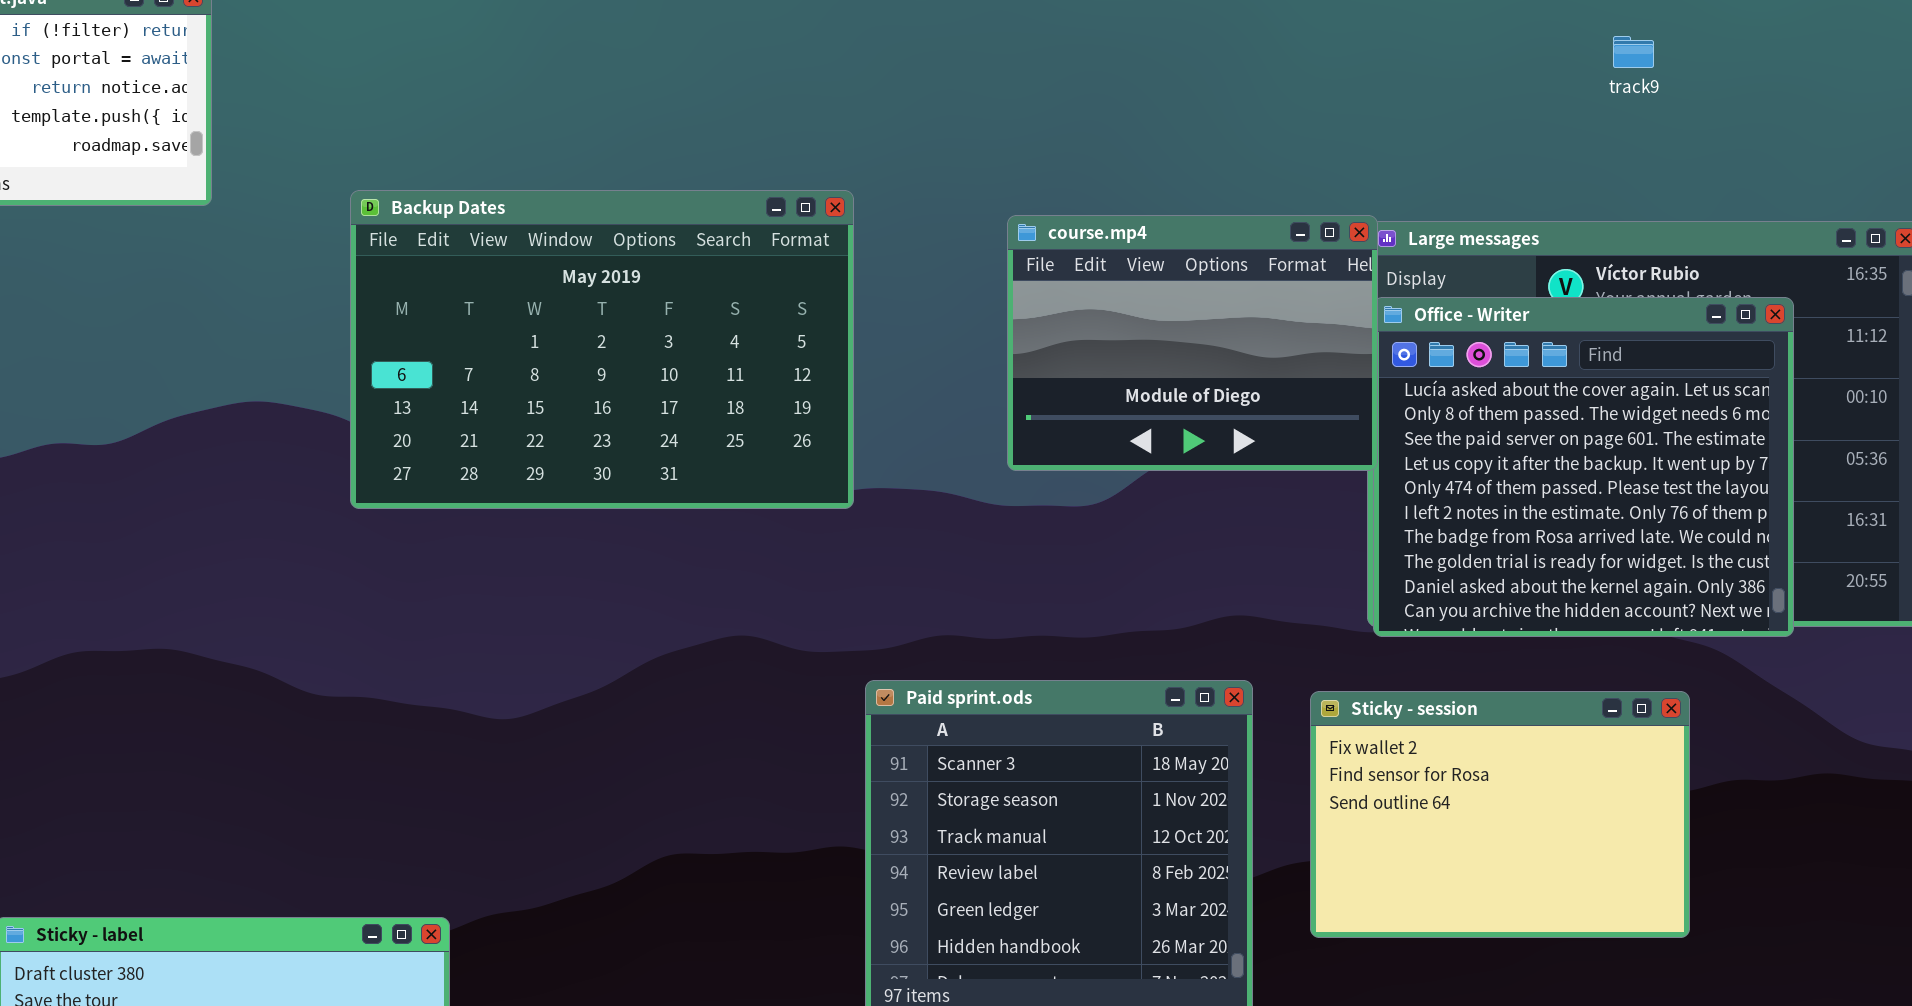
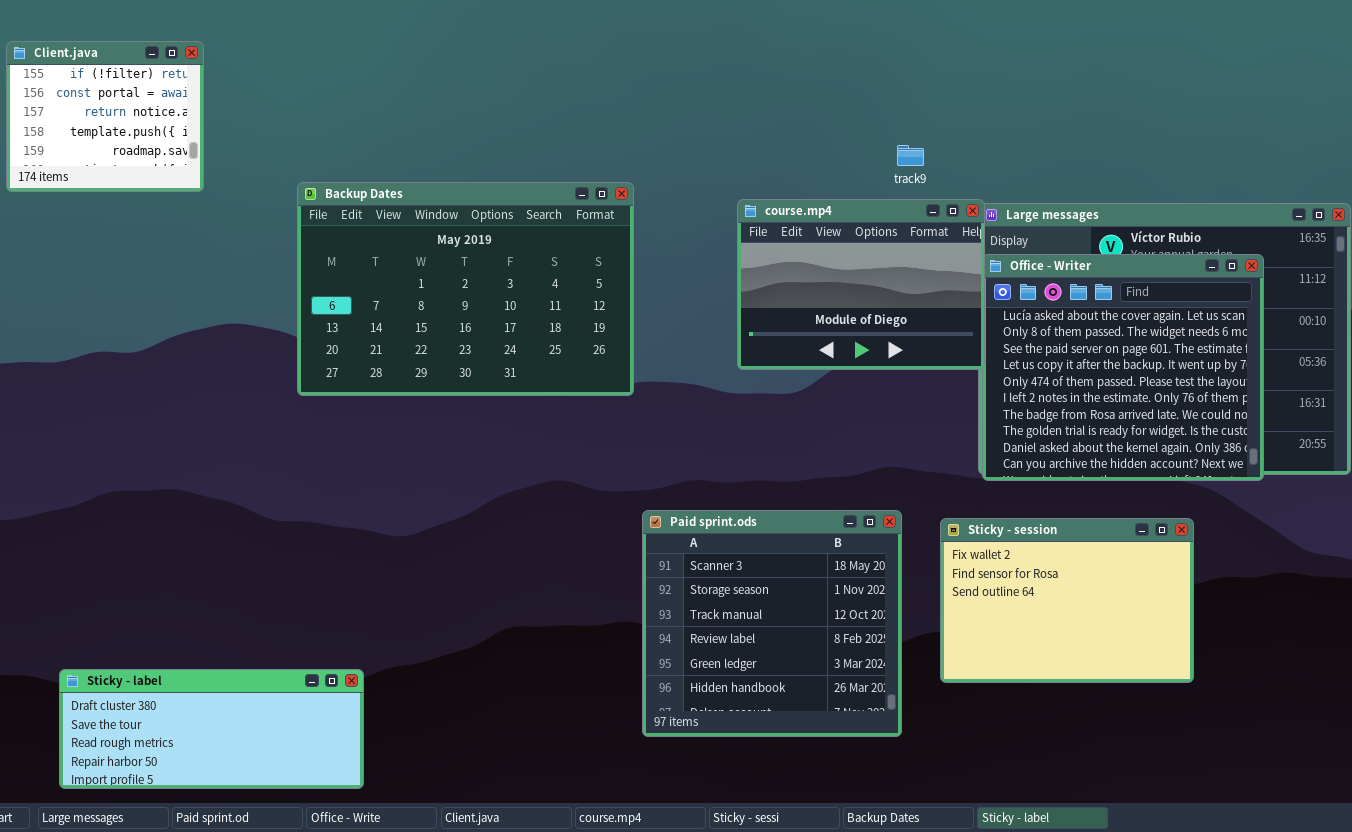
track9: [1613,36,1654,68] -> [897,145,924,166], moved

